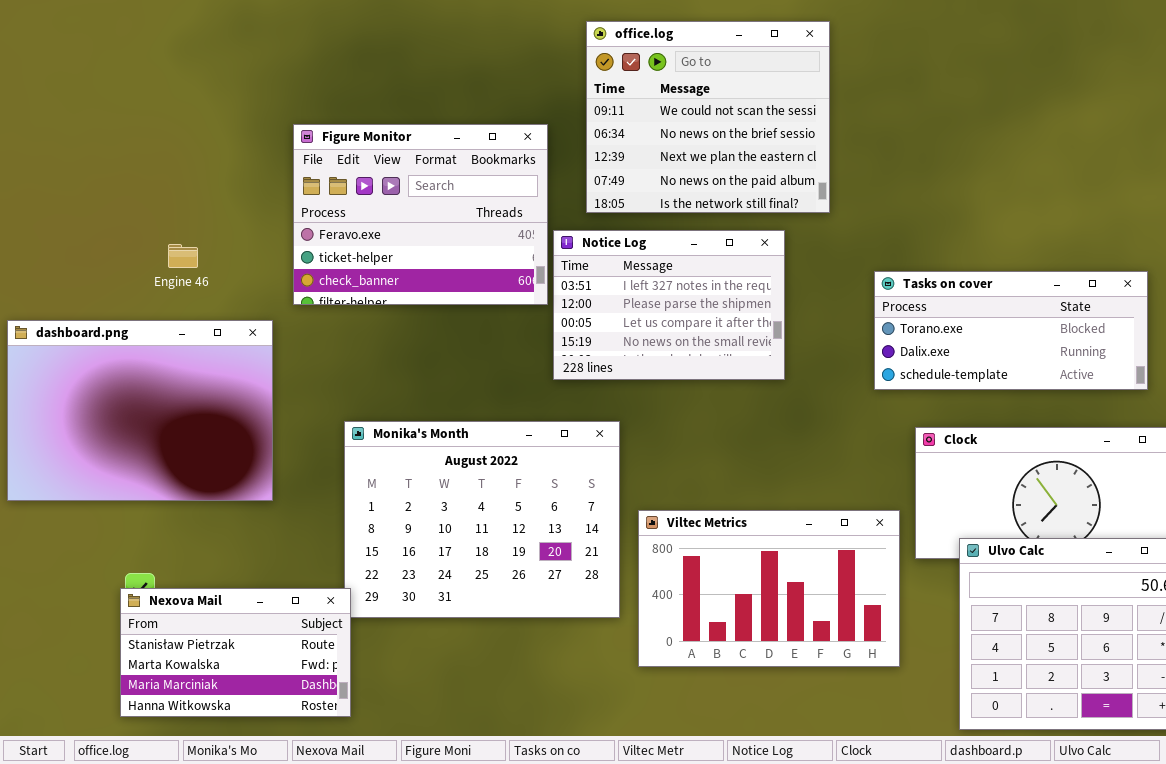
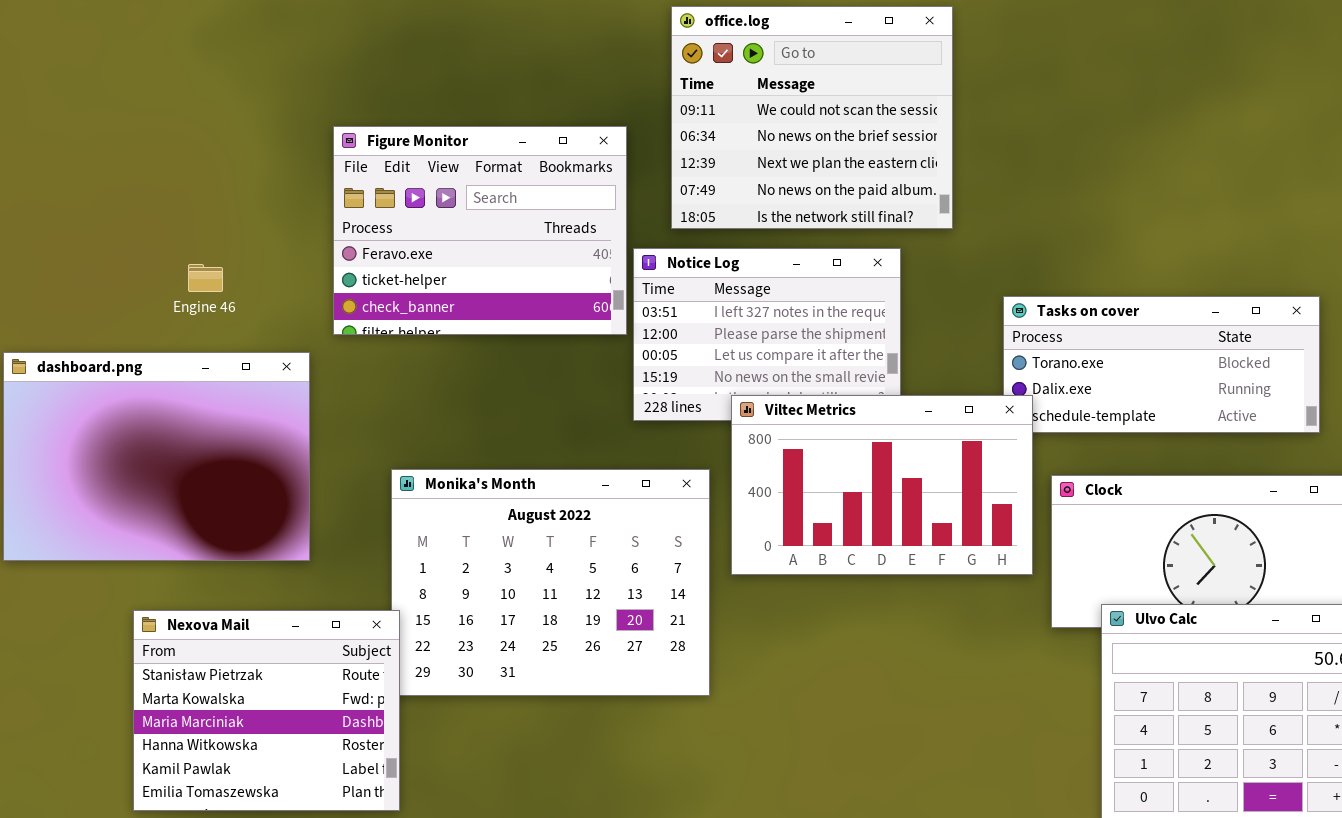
Viltec Metrics: [638,510,900,667] -> [731,395,1033,575], moved
Nexova Mail: [120,588,351,717] -> [133,610,400,811], resized

